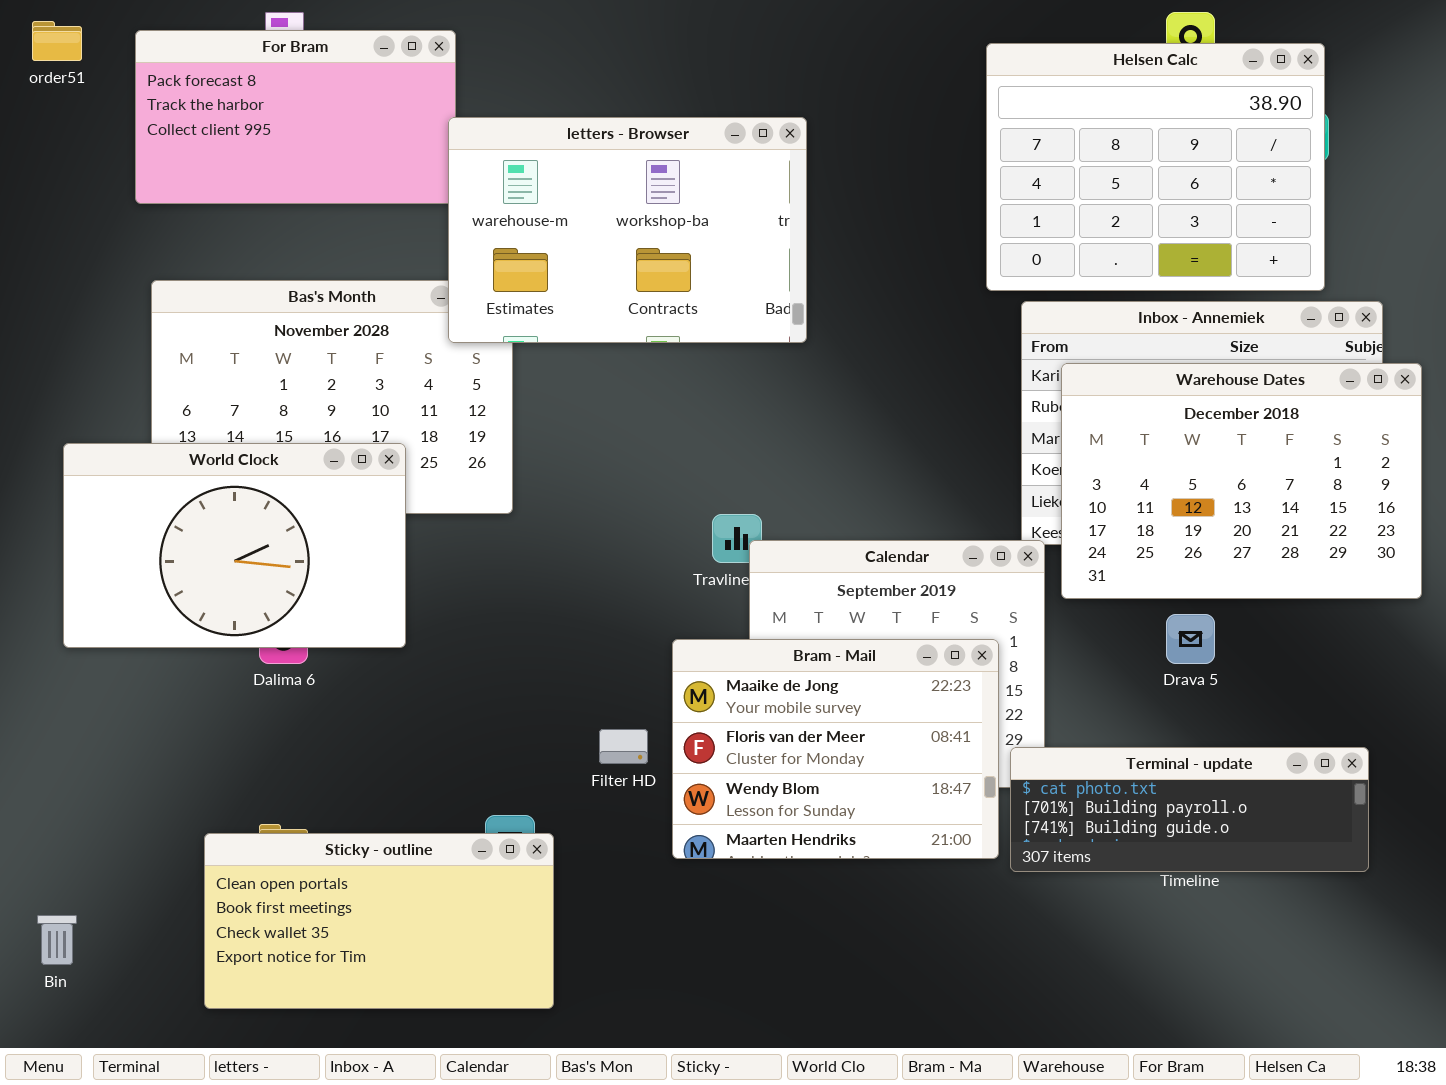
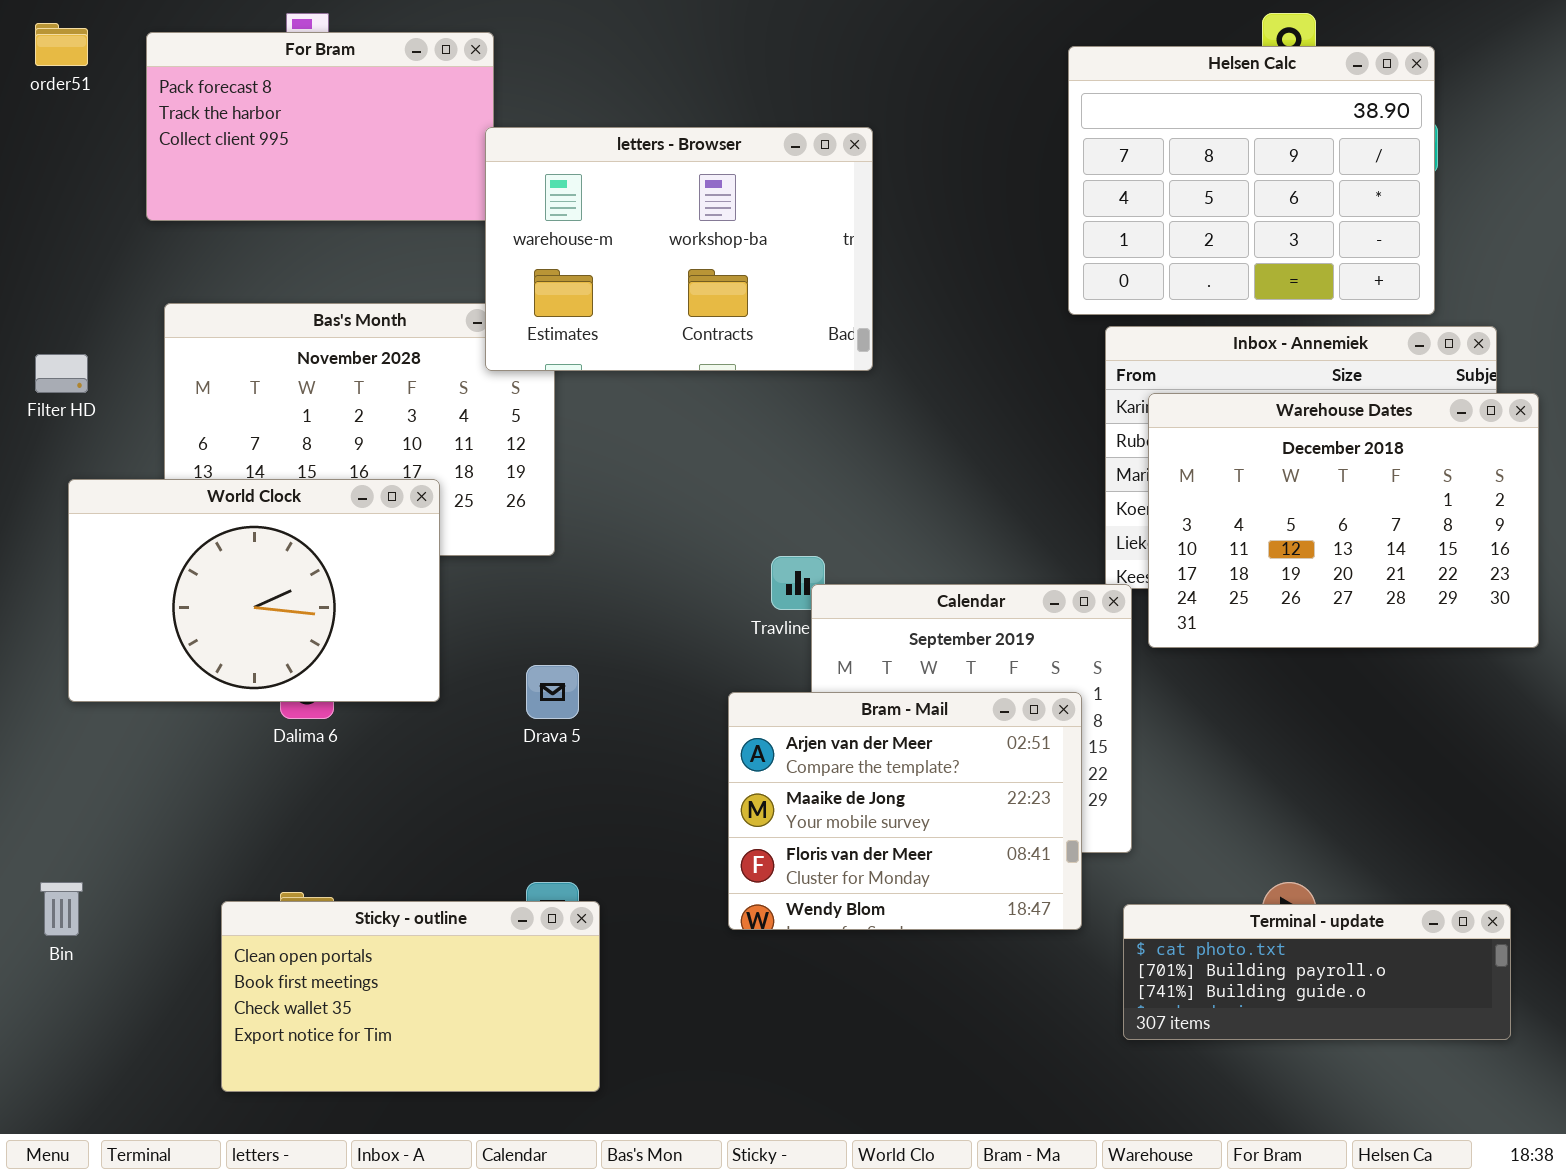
Drava 5: [1166,614,1215,664] -> [526,665,579,719], moved
Bram - Mail: [672,639,999,859] -> [728,692,1082,930], scrolled up 1 row
Filter HD: [599,729,648,764] -> [35,354,88,393], moved
Terminal - update: [1010,747,1369,872] -> [1123,904,1511,1040], moved
Bin: [37,915,77,965] -> [40,882,83,936], moved

